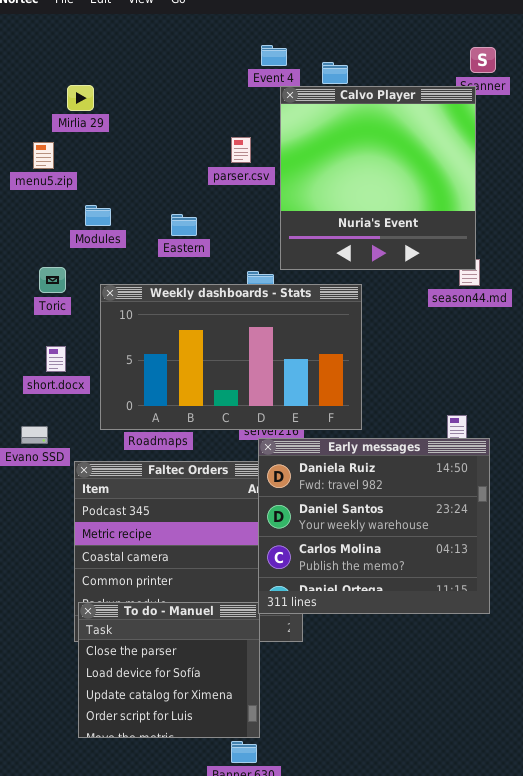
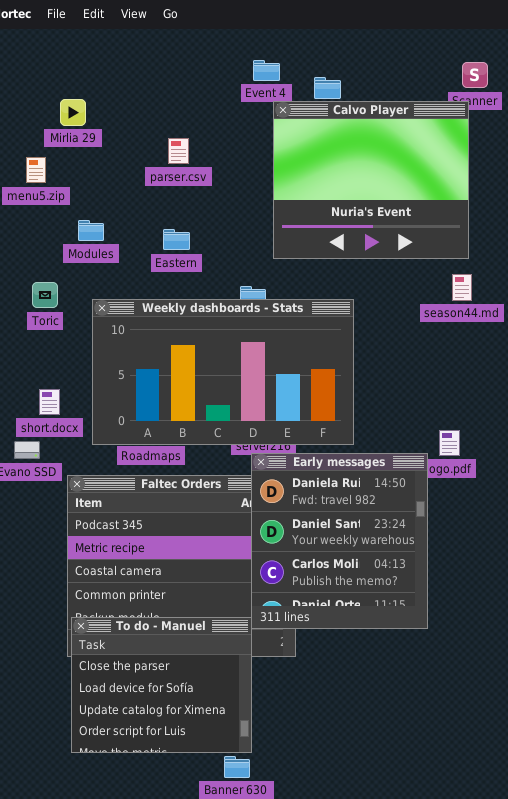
Calvo Player: [280,86,476,270] -> [273,101,469,259], resized
parser.csv: [231,137,251,163] -> [168,138,189,164], moved
short.docx: [46,346,66,372] -> [39,389,60,415], moved
Early messages: [258,438,490,614] -> [251,453,428,629], resized

